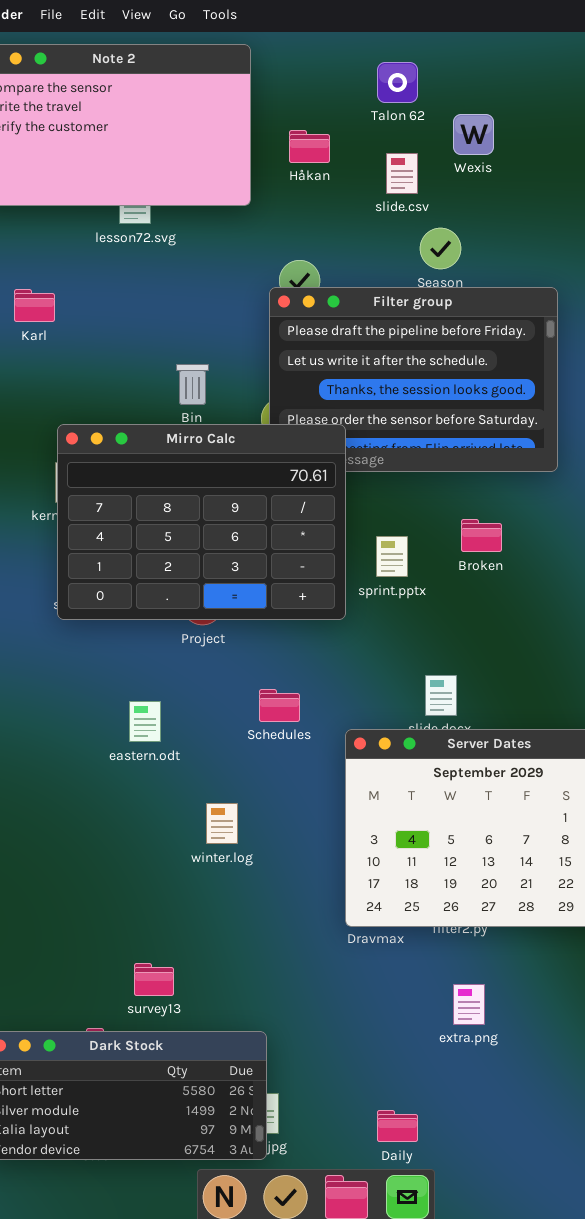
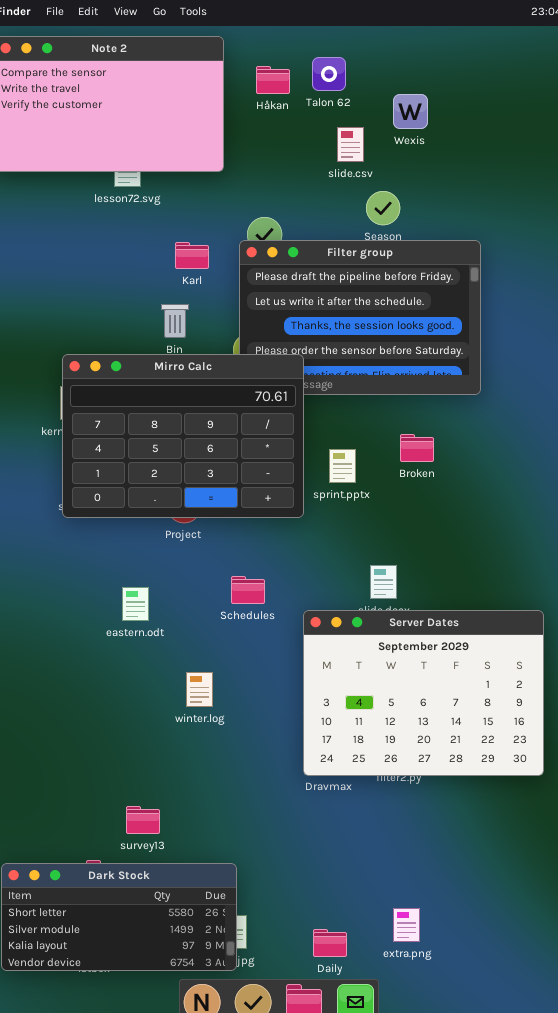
Talon 62: [377,62,418,103] -> [312,57,346,91], moved
Håkan: [289,130,330,163] -> [256,66,290,94], moved
Karl: [14,289,55,322] -> [175,242,209,269], moved
extra.png: [453,984,485,1025] -> [393,908,420,942], moved
Daily: [377,1110,418,1142] -> [313,929,347,957], moved

